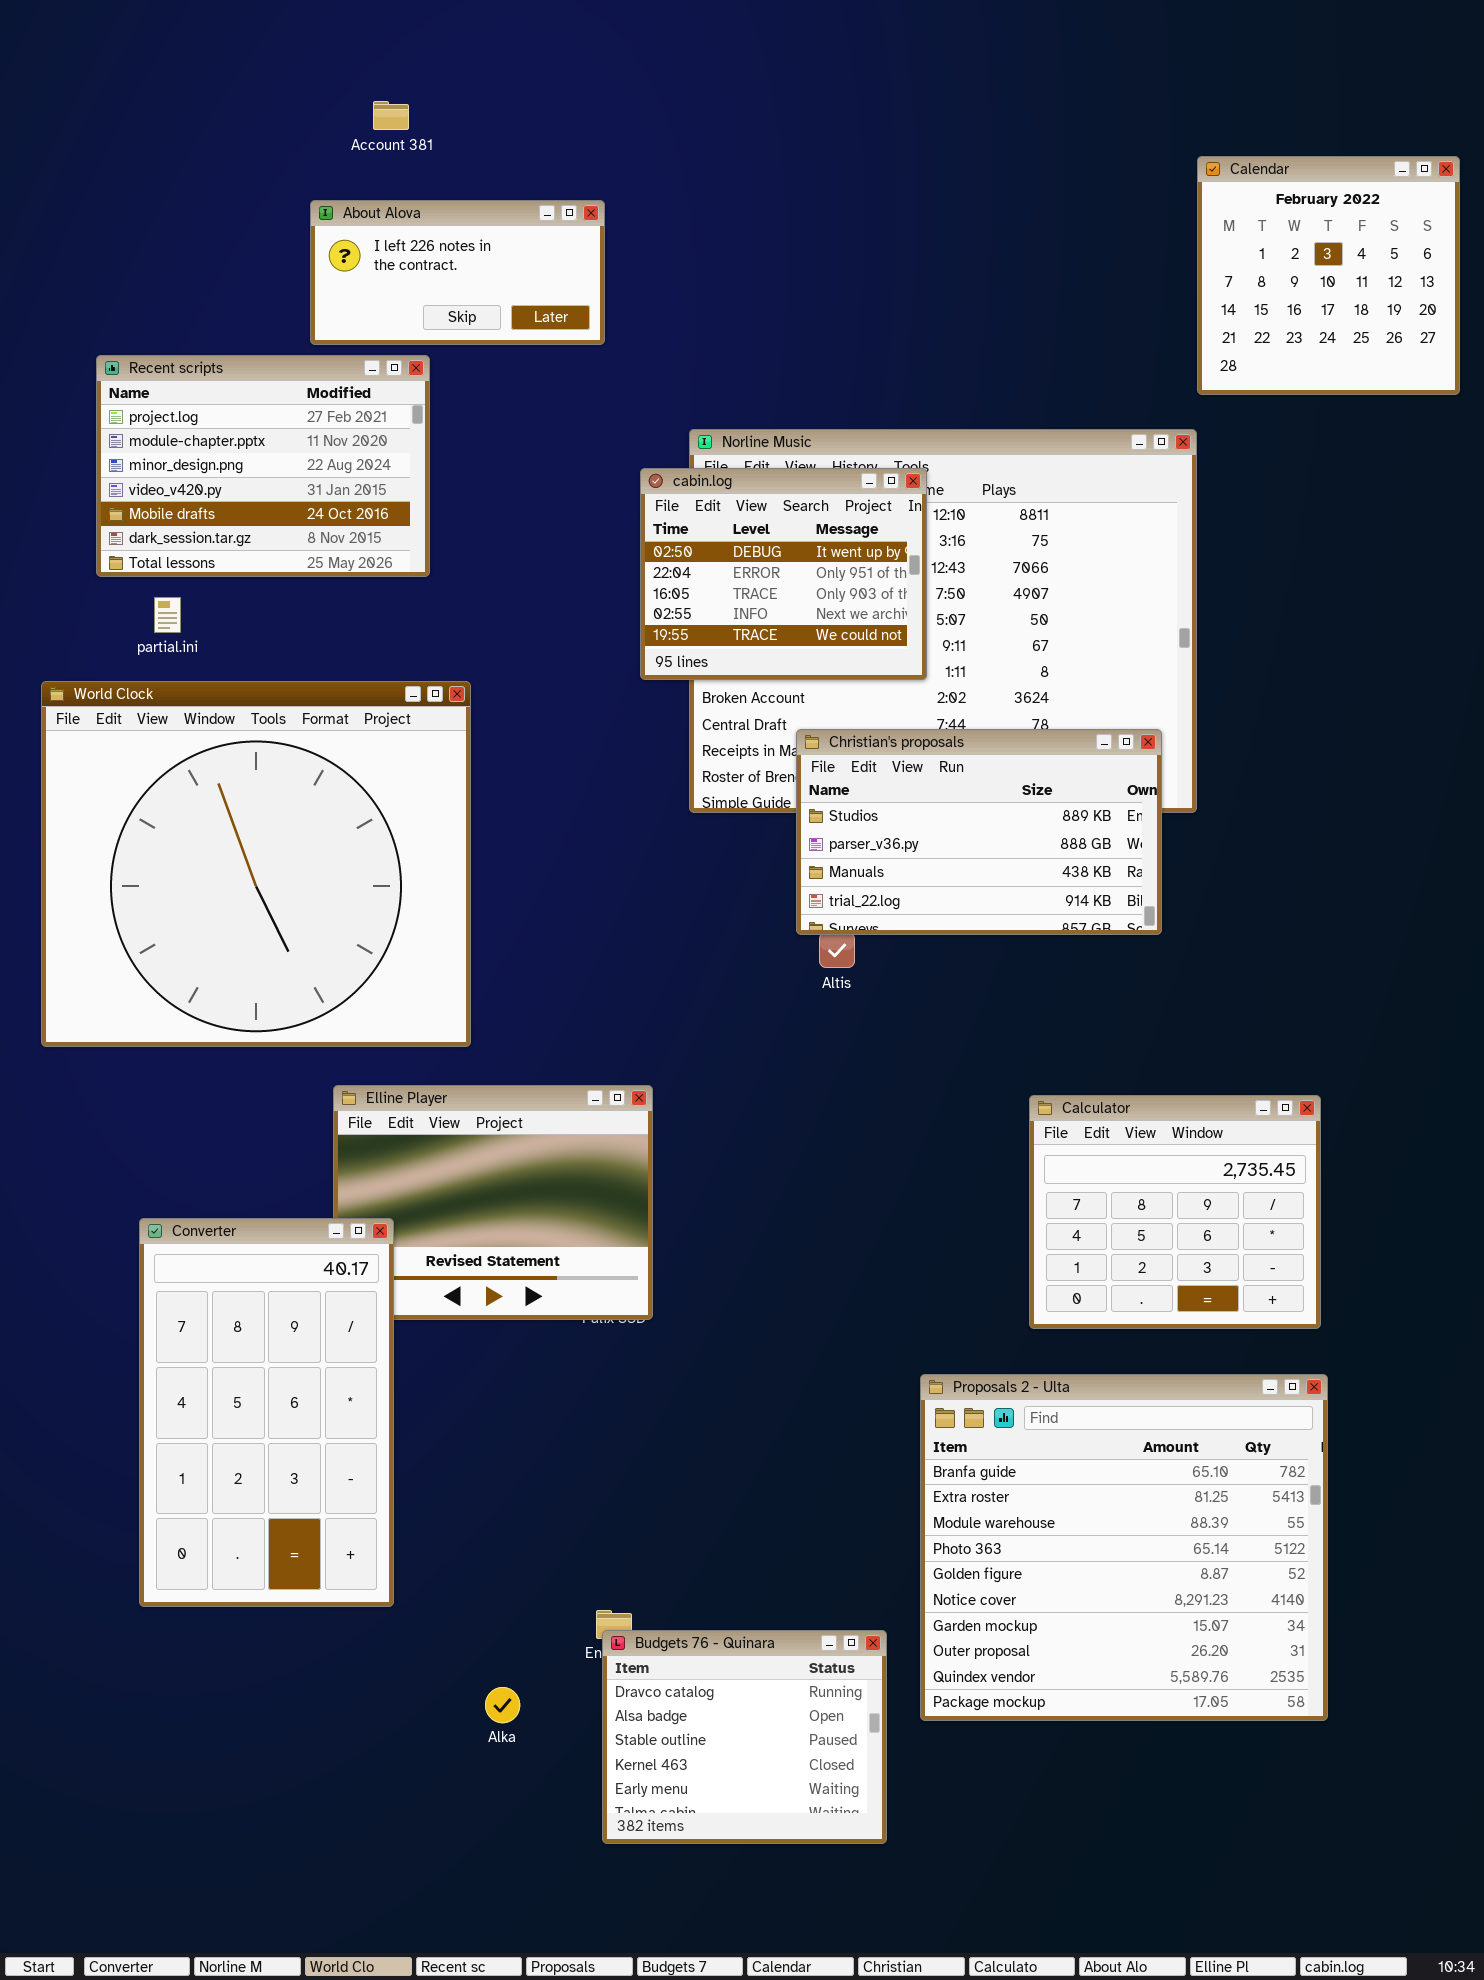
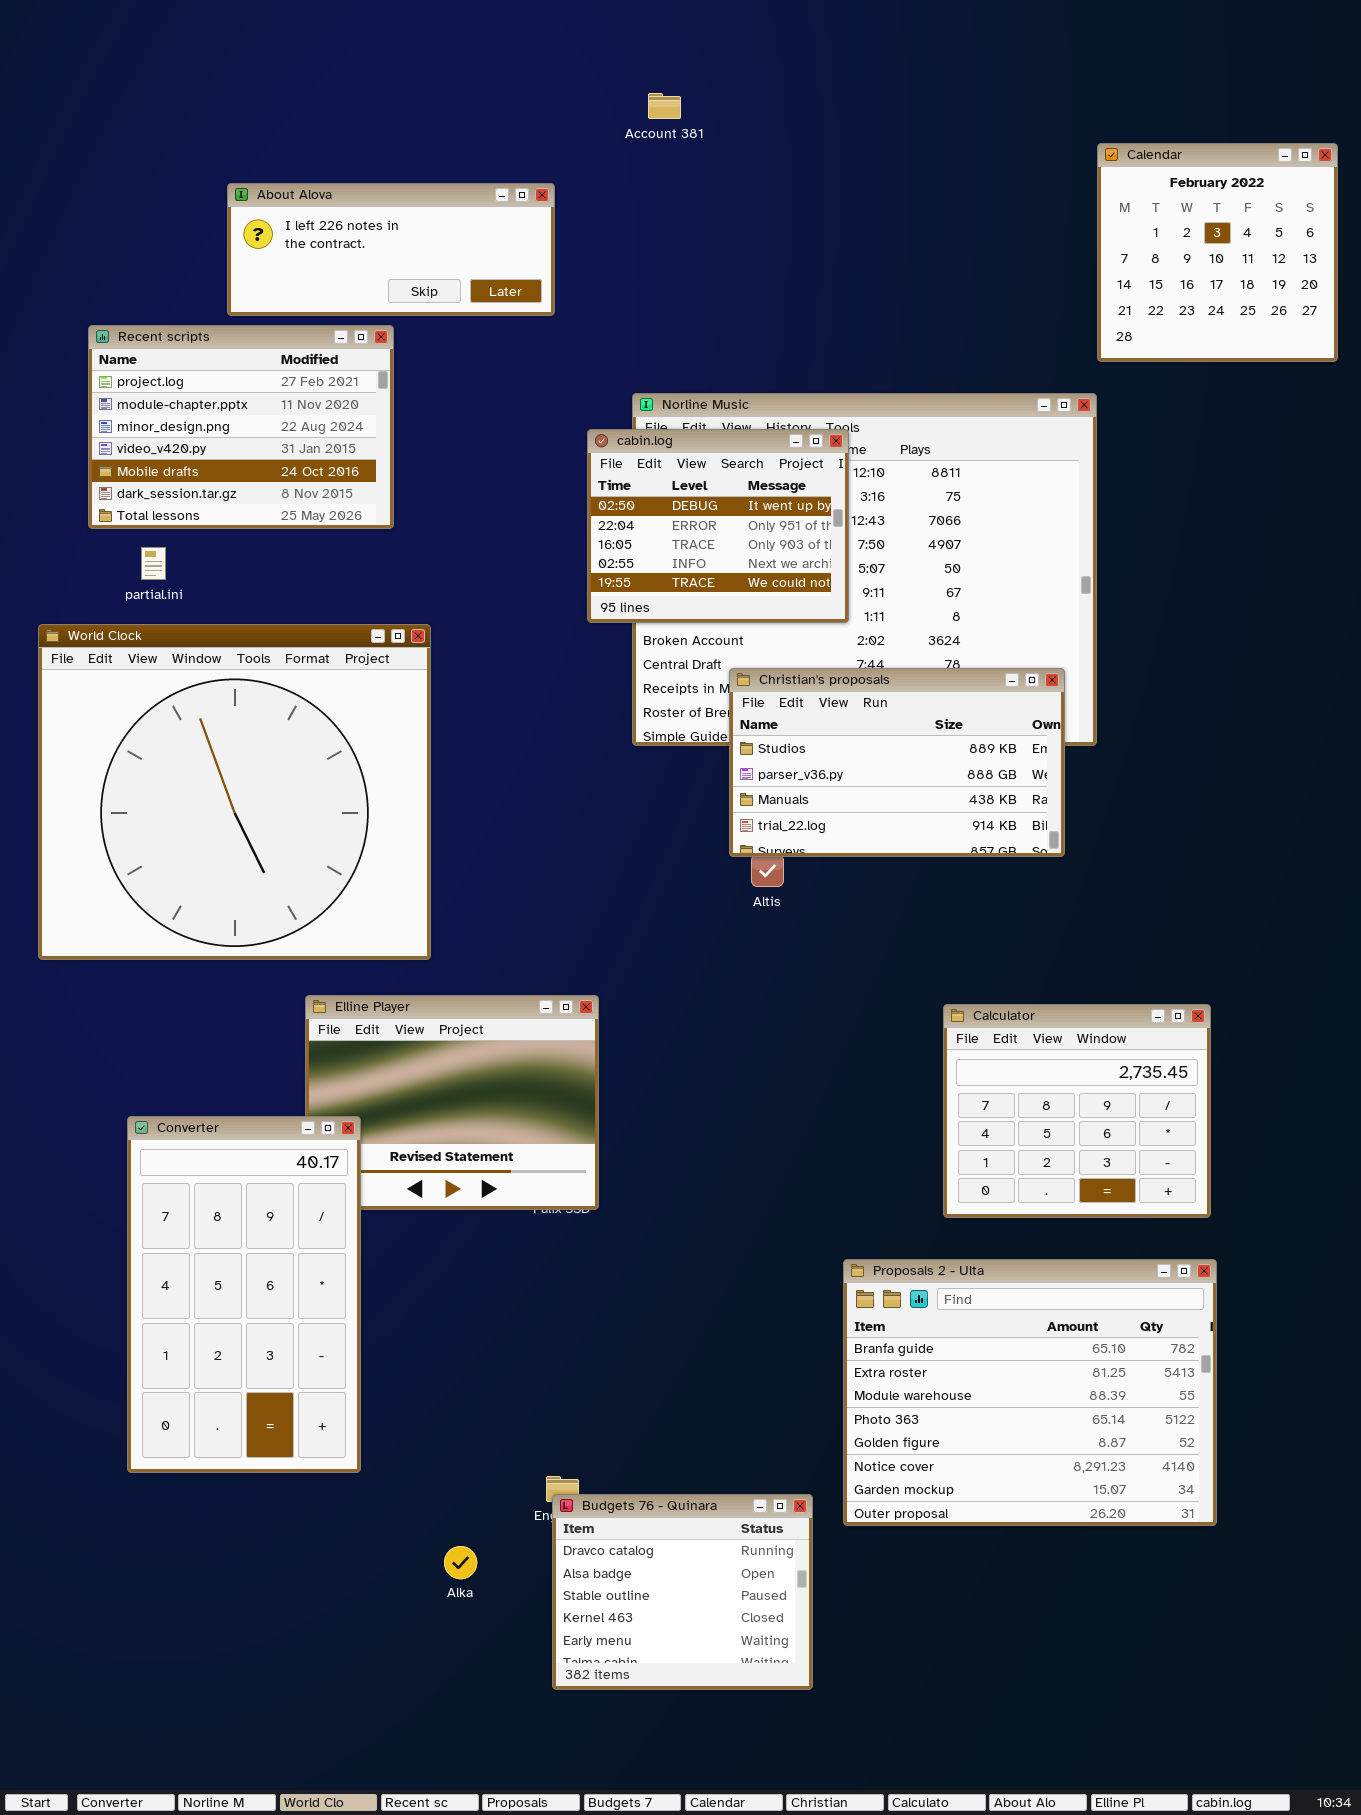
Account 381: [373,101,409,130] -> [648,93,681,119], moved
About Alova: [310,200,605,345] -> [227,183,555,316], resized
Proposals 2 - Ulta: [920,1374,1328,1721] -> [843,1259,1217,1526], resized

